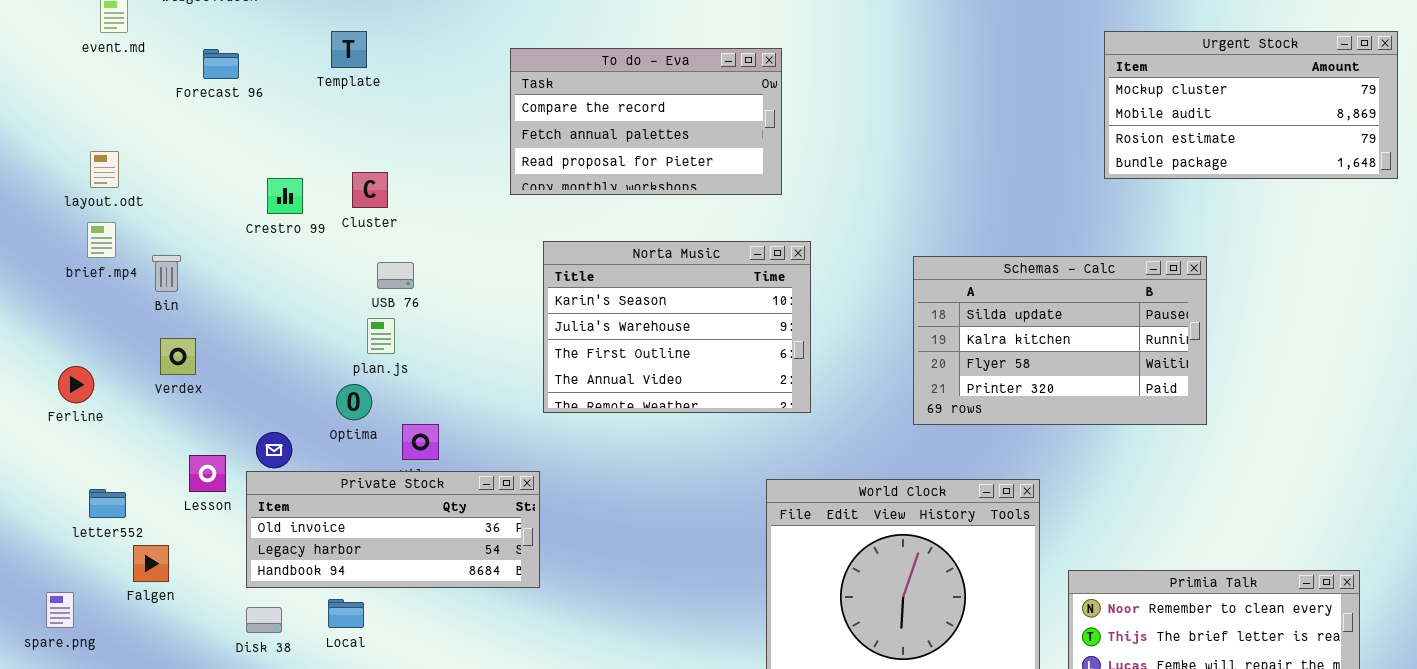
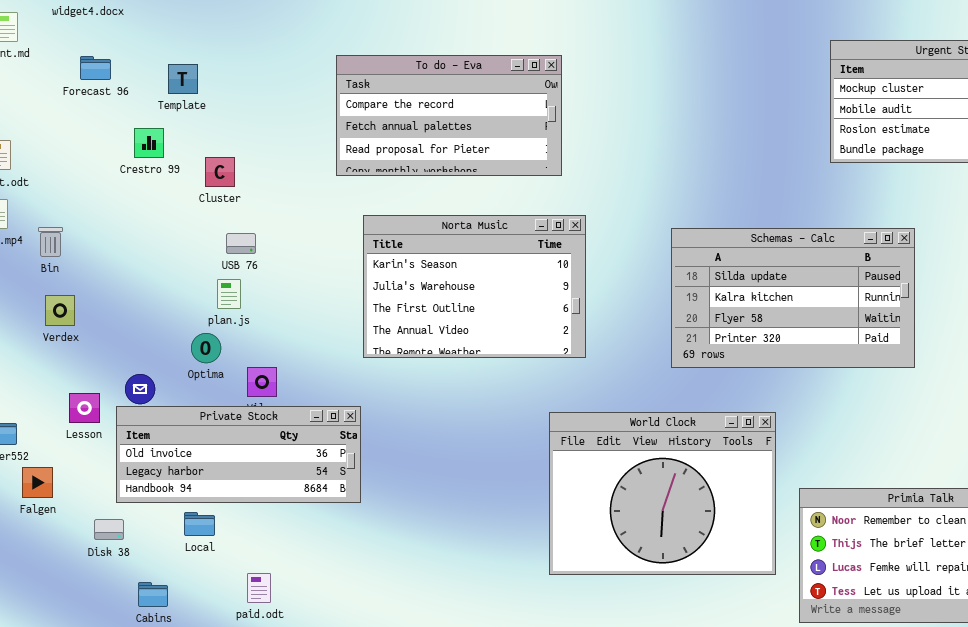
Template: [331,31,367,68] -> [168,64,198,94], moved
Crestro 99: [267,178,303,214] -> [134,128,164,158], moved
Disk 38: [246,607,282,633] -> [94,519,124,540], moved

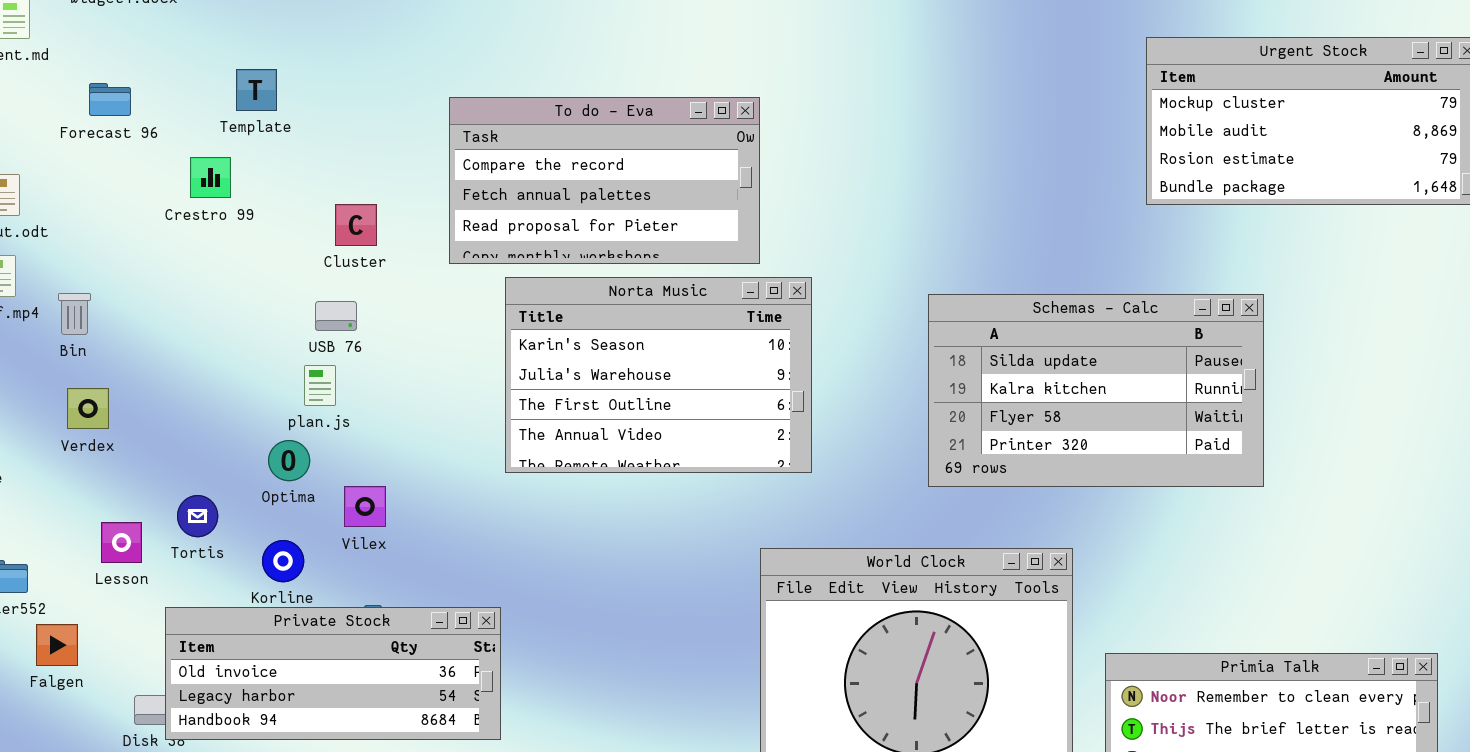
To do - Eva: [336,55,562,176] -> [449,97,760,264], moved
Forecast 96: [80,56,111,80] -> [89,83,131,116], moved
Cluster: [205,157,235,187] -> [335,204,377,246], moved
Private Stock: [116,406,361,503] -> [165,607,501,740], moved

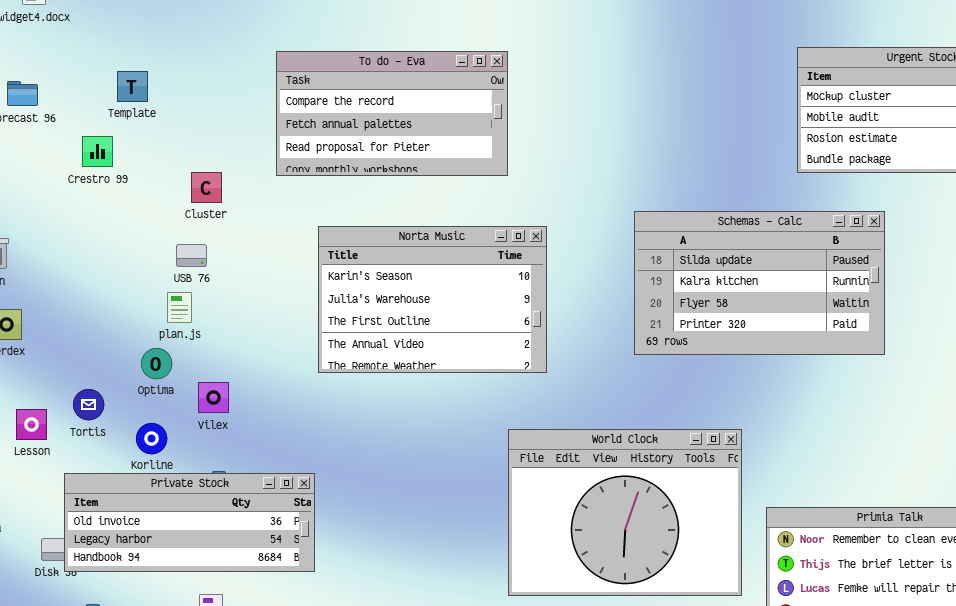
To do - Eva: [449,97,760,264] -> [276,51,508,176], moved
Schemas - Calc: [928,294,1264,487] -> [634,211,885,355], moved

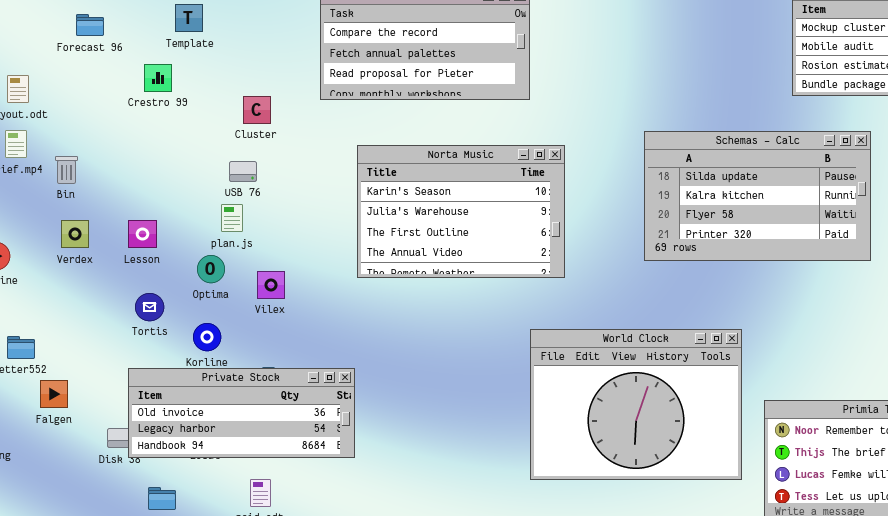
Vilex: [198,382,229,413] -> [257,271,285,299], moved
Lesson: [16,409,47,440] -> [128,220,157,248], moved

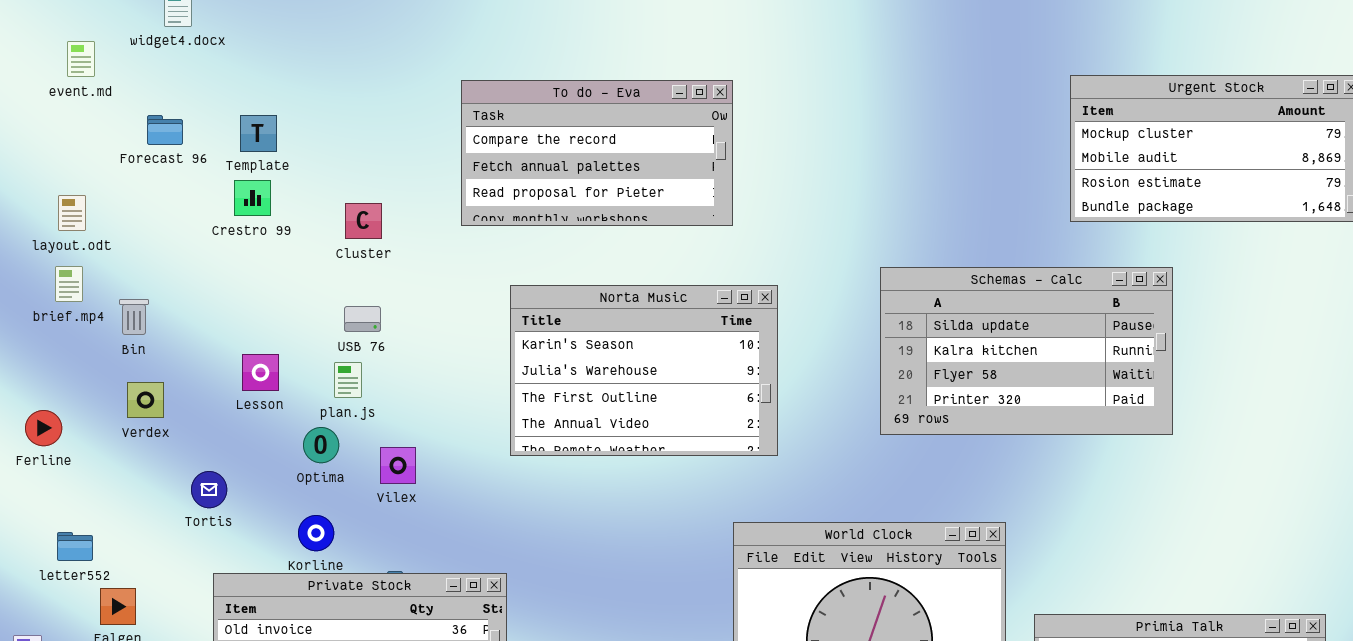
Template: [175,4,203,32] -> [240,115,277,152], moved
Cluster: [243,96,271,124] -> [345,203,382,239], moved
Lesson: [128,220,157,248] -> [242,354,279,391], moved
Tortis: [135,293,164,321] -> [191,471,227,508], moved

